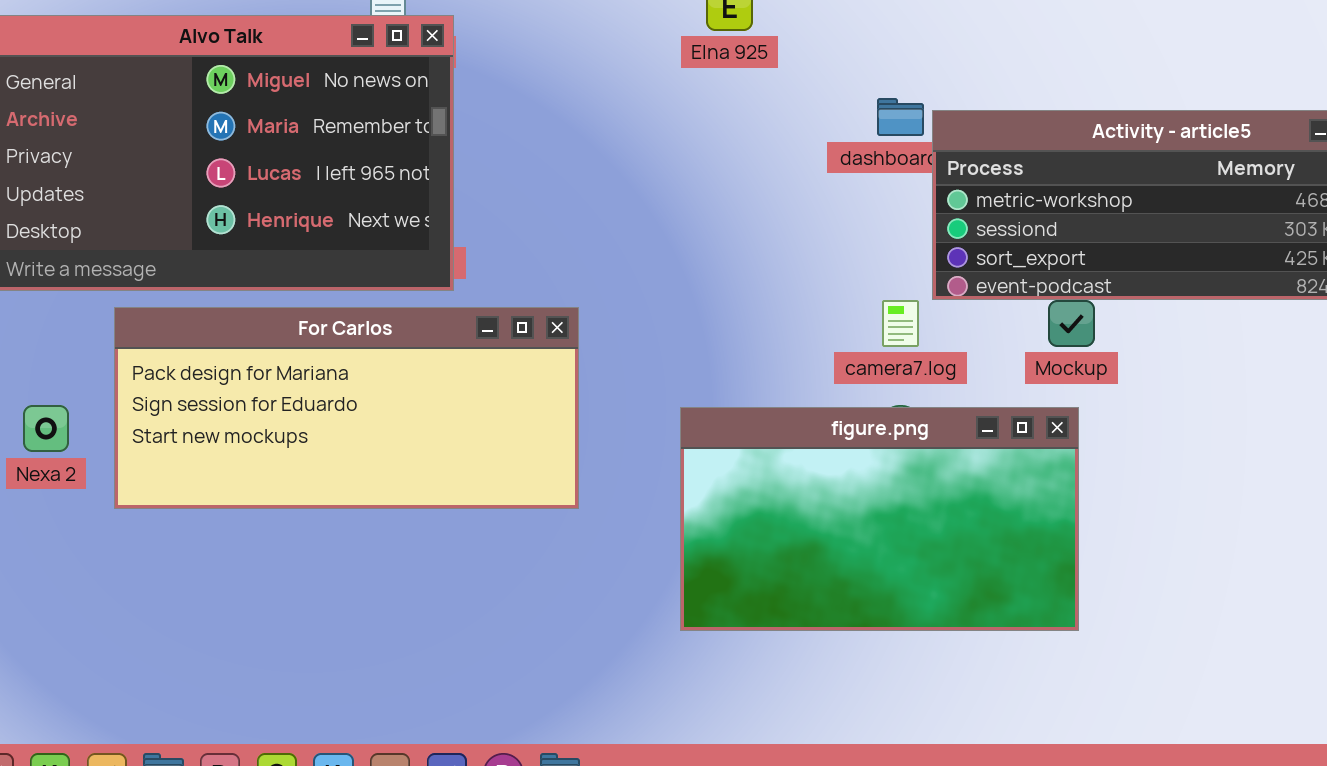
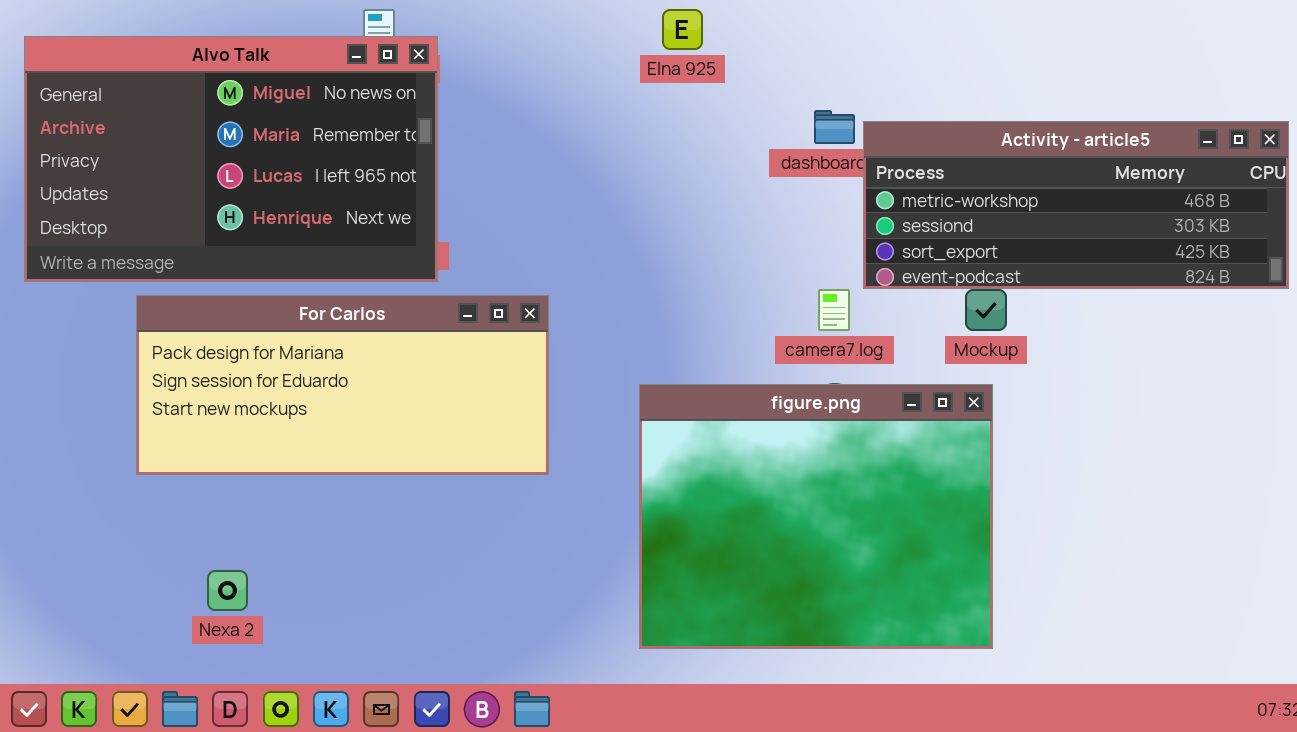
Nexa 2: [23,405,69,452] -> [207,570,248,611], moved
figure.png: [680,407,1079,631] -> [639,384,993,649], resized

